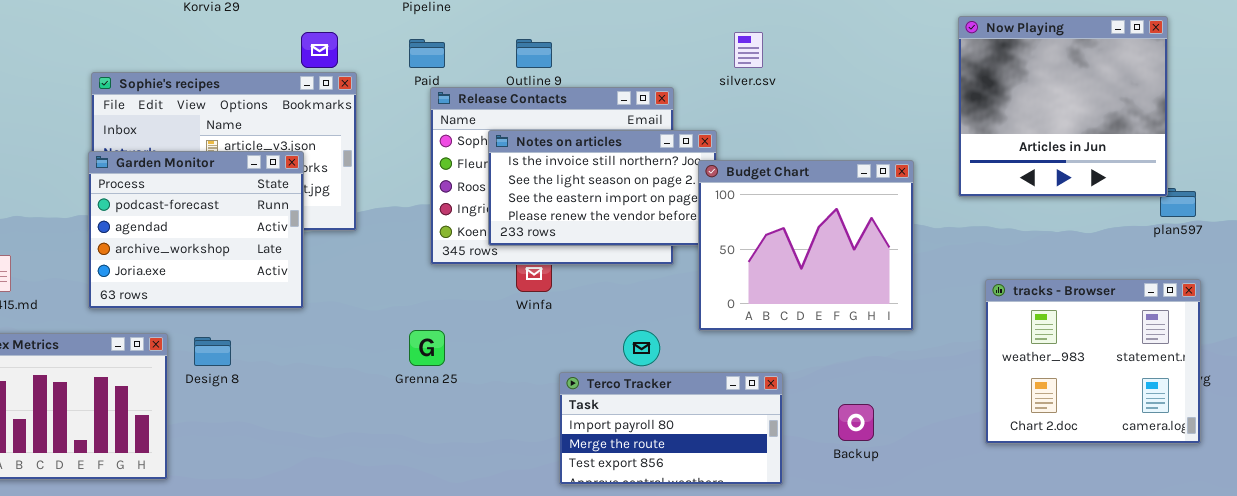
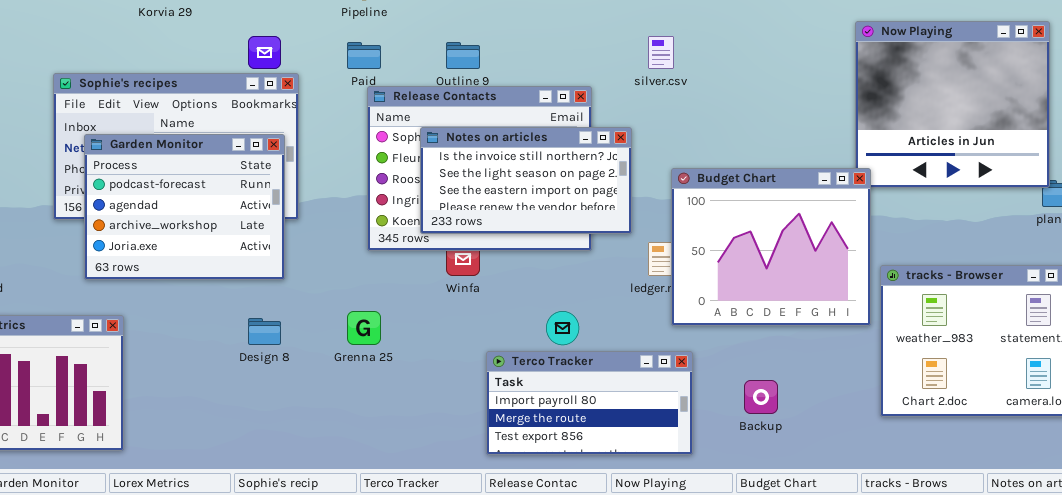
Garden Monitor: [88,151,304,309] -> [84,134,285,280], moved
Budget Chart: [698,160,914,331] -> [671,168,871,326], moved
Design 8: [194,337,231,366] -> [248,318,281,345], moved

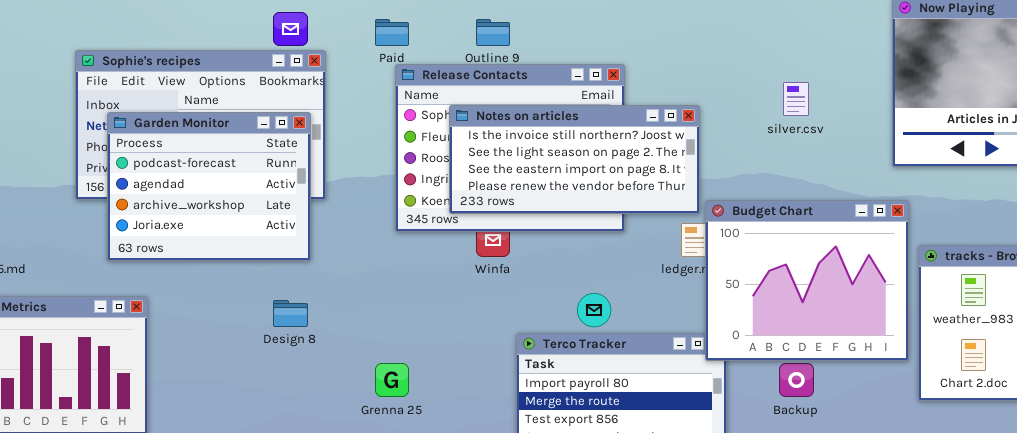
silver.csv: [648,36,674,69] -> [783,82,809,116], moved
Notes on articles: [420,127,632,234] -> [449,105,700,214], resized
Budget Chart: [671,168,871,326] -> [705,200,909,361], moved
Grenna 25: [347,311,381,345] -> [375,363,409,397], moved

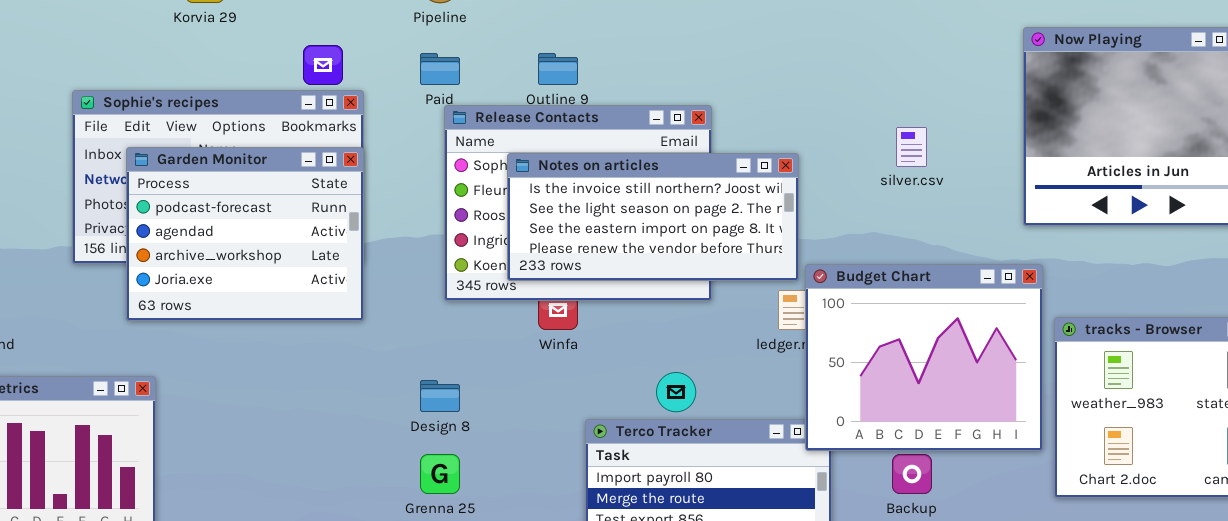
Garden Monitor: [107,112,311,261] -> [126,147,364,321], moved
Design 8: [273,300,308,327] -> [420,380,460,412], moved

